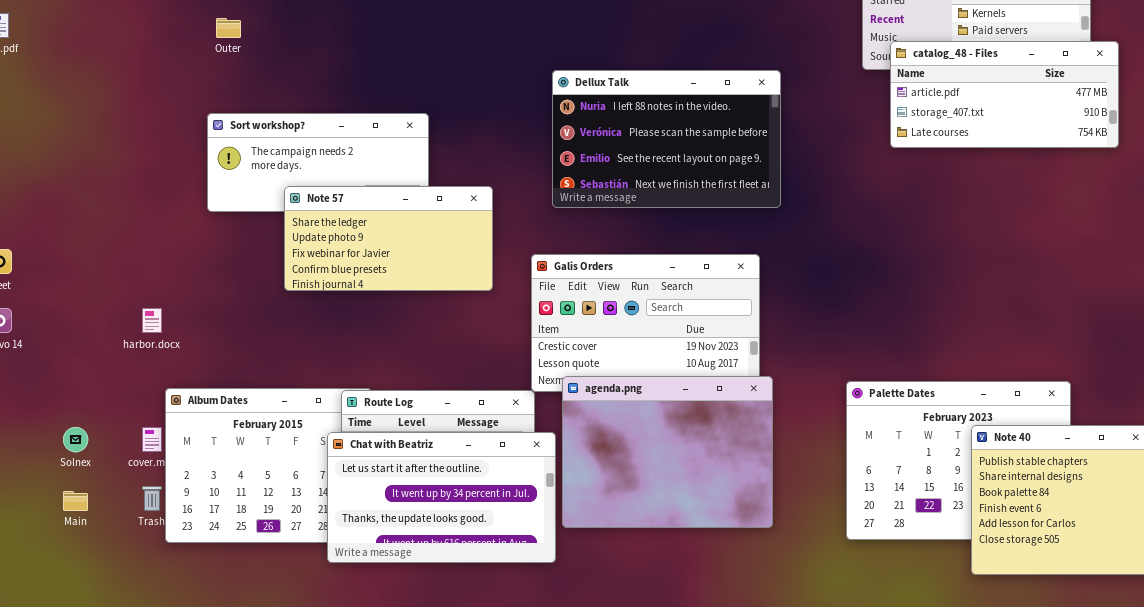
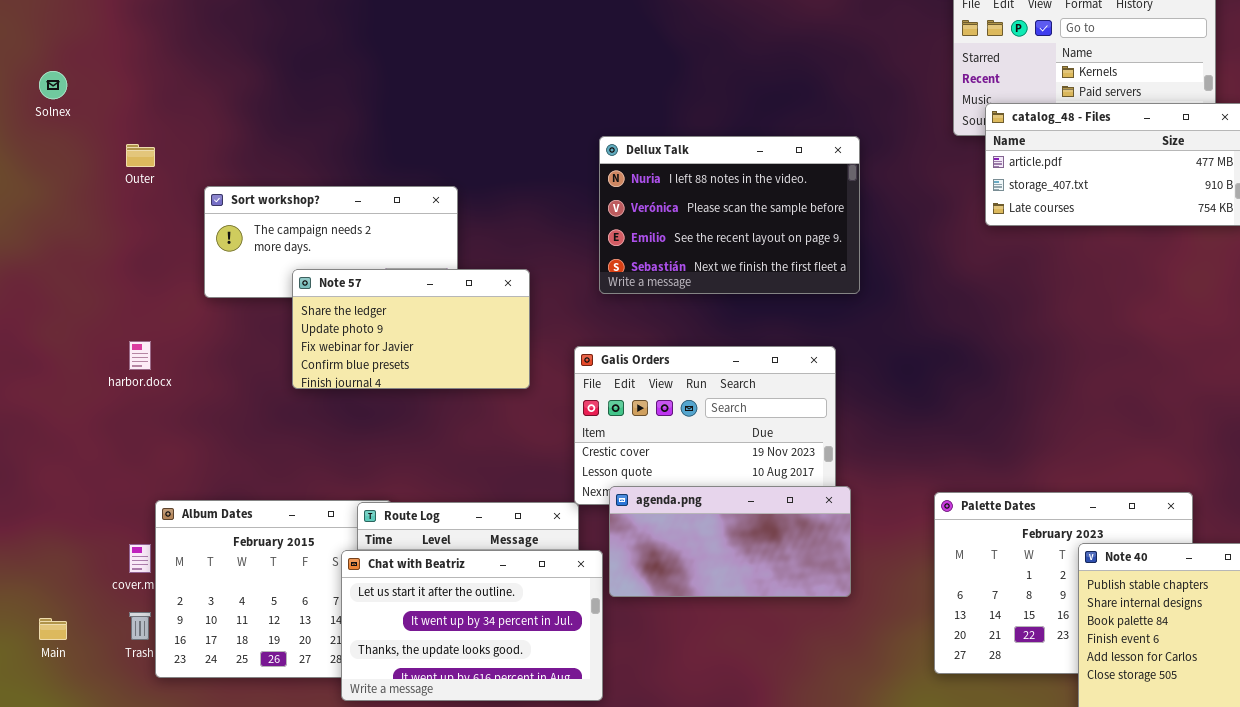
Outer: [216,18,241,38] -> [126,144,155,167], moved
harbor.docx: [142,308,162,333] -> [129,341,151,370], moved
agenda.png: [562,376,773,528] -> [609,486,851,597], resized
Solnex: [63,427,88,452] -> [39,71,67,99], moved

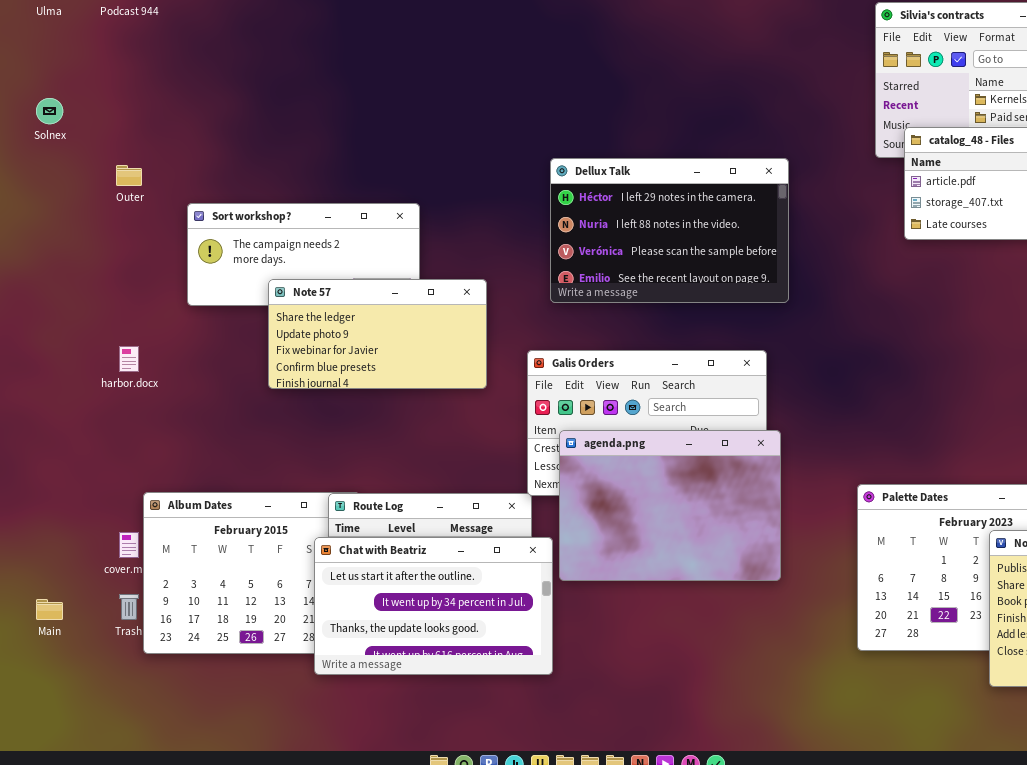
Dellux Talk: [599,136,860,294] -> [550,158,789,303], scrolled up 1 row
agenda.png: [609,486,851,597] -> [559,430,781,581], resized

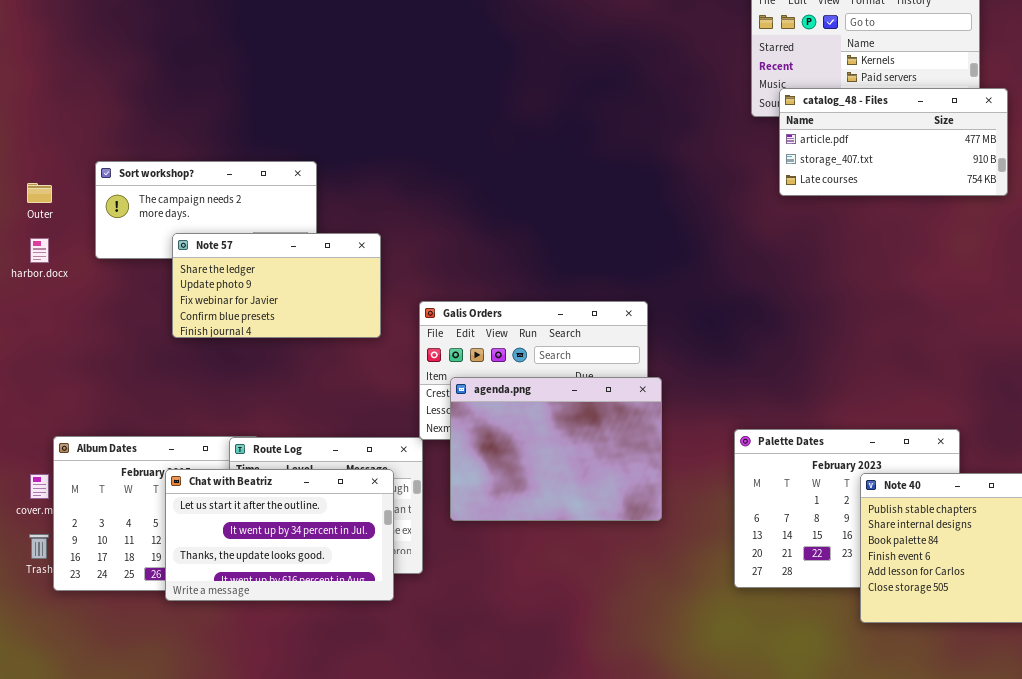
Dellux Talk: [550,158,789,303] -> none, closed
Outer: [116,165,142,186] -> [27,183,52,203], moved
harbor.docx: [119,346,139,372] -> [30,238,49,263], moved
Chat with Beatriz: [314,537,553,675] -> [165,469,394,601], moved

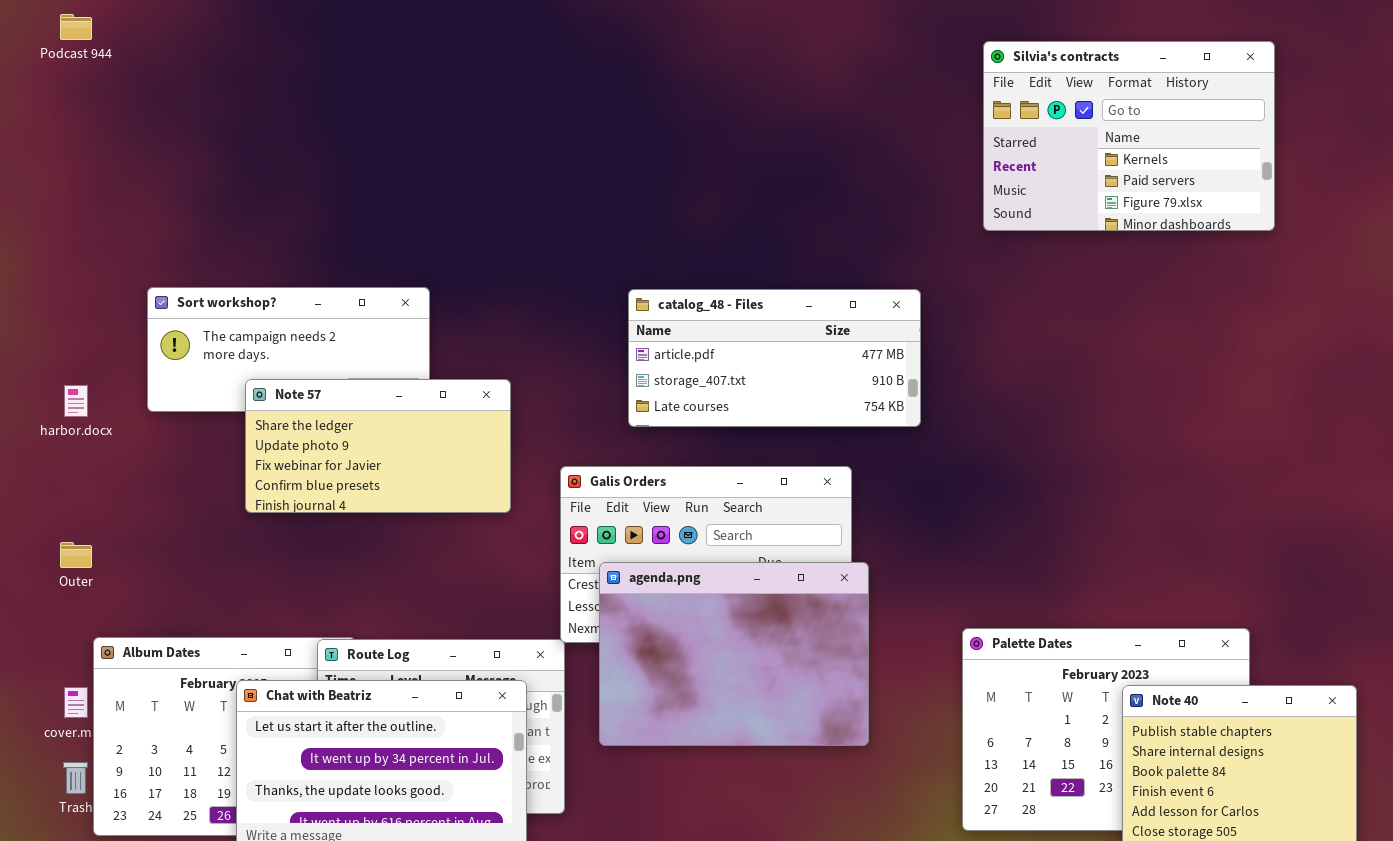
catalog_48 - Files: [779,88,1008,196] -> [628,289,921,427], moved
Outer: [27,183,52,203] -> [60,542,92,568], moved

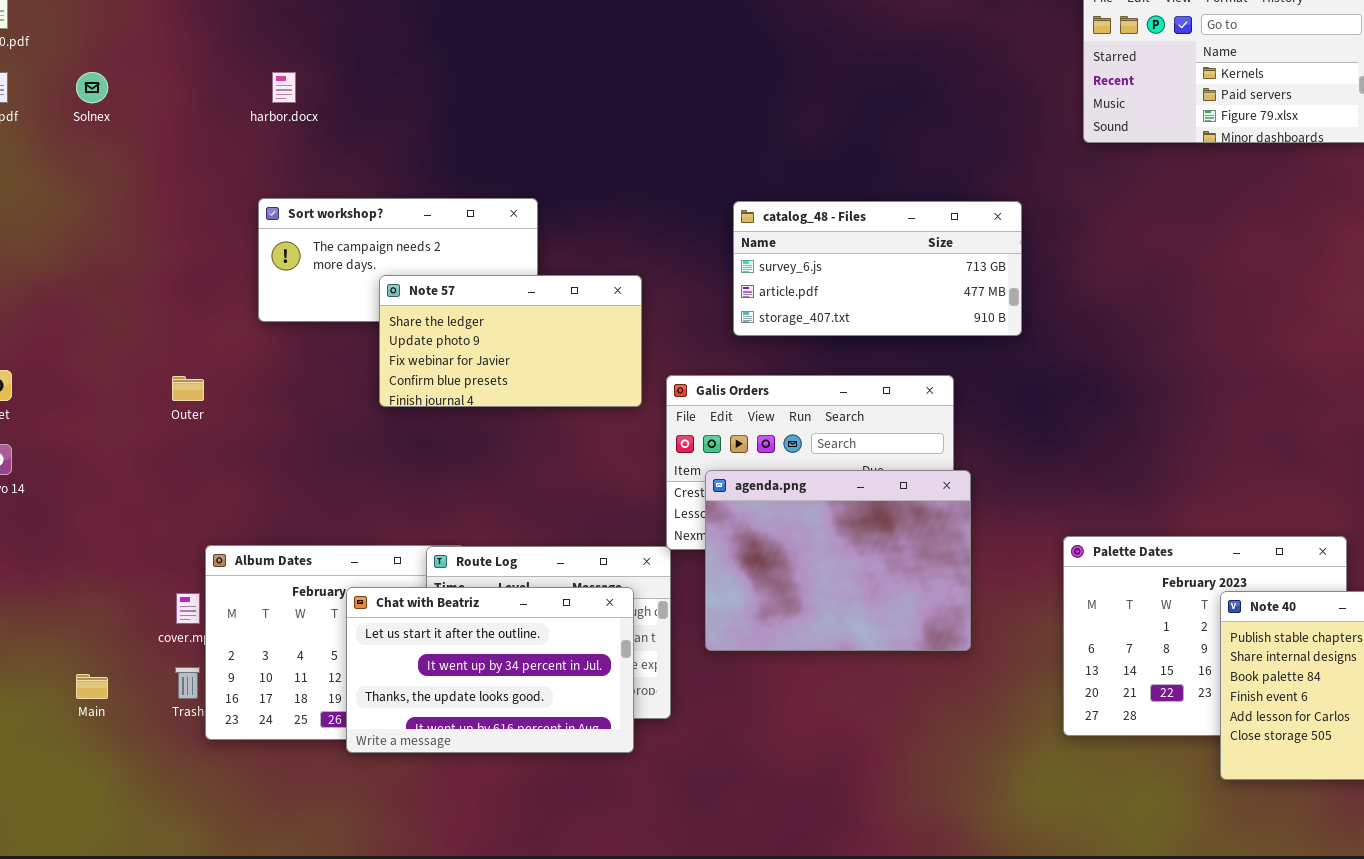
catalog_48 - Files: [628,289,921,427] -> [733,201,1022,336], scrolled up 1 row
Note 57: [245,379,511,513] -> [379,275,642,407], moved
harbor.docx: [64,385,88,417] -> [272,72,296,103], moved
Outer: [60,542,92,568] -> [172,376,204,401], moved

